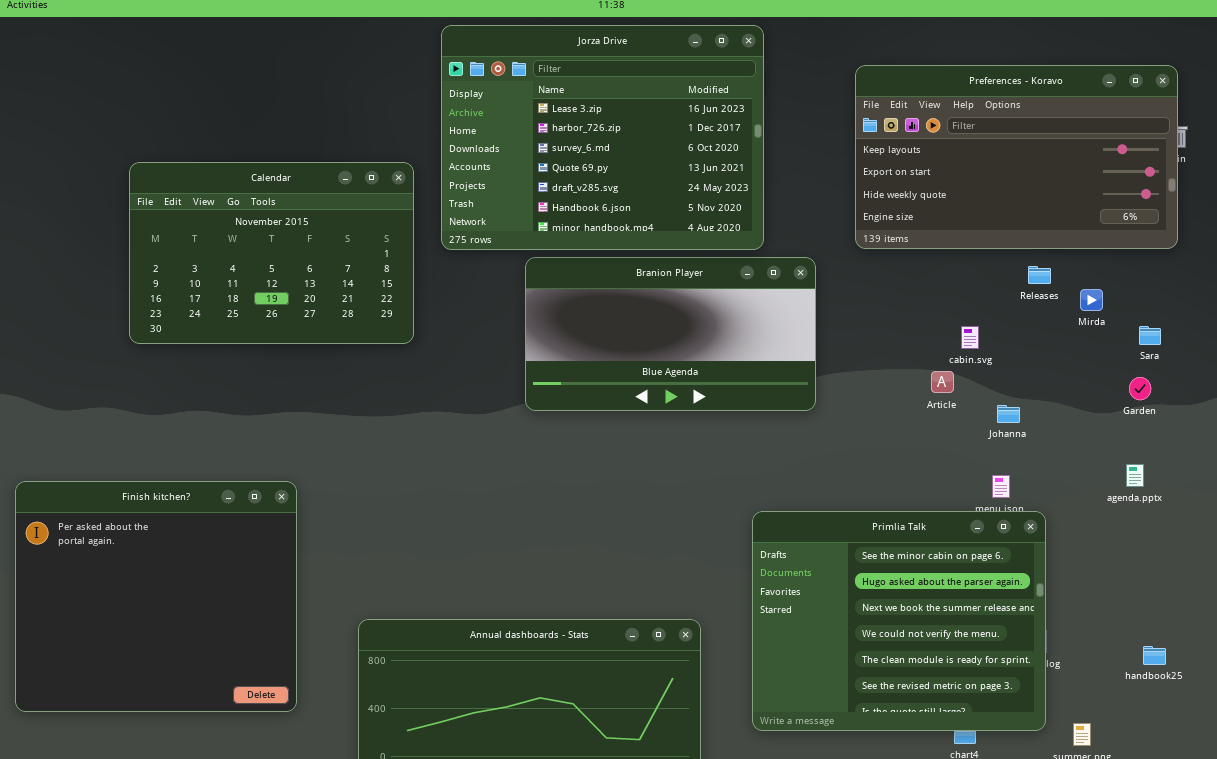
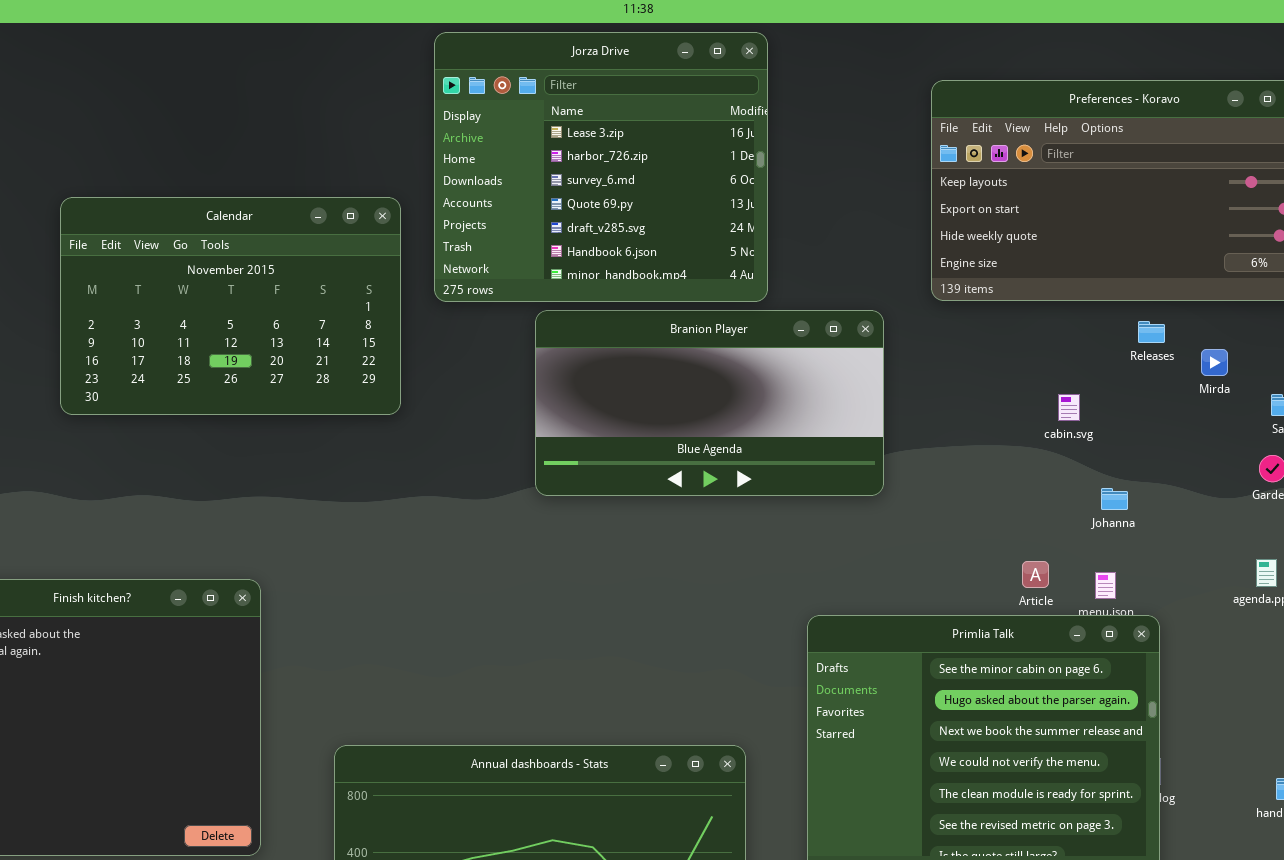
Jorza Drive: [441,25,764,250] -> [434,32,768,302], resized
Article: [931,371,954,393] -> [1022,561,1049,588], moved

